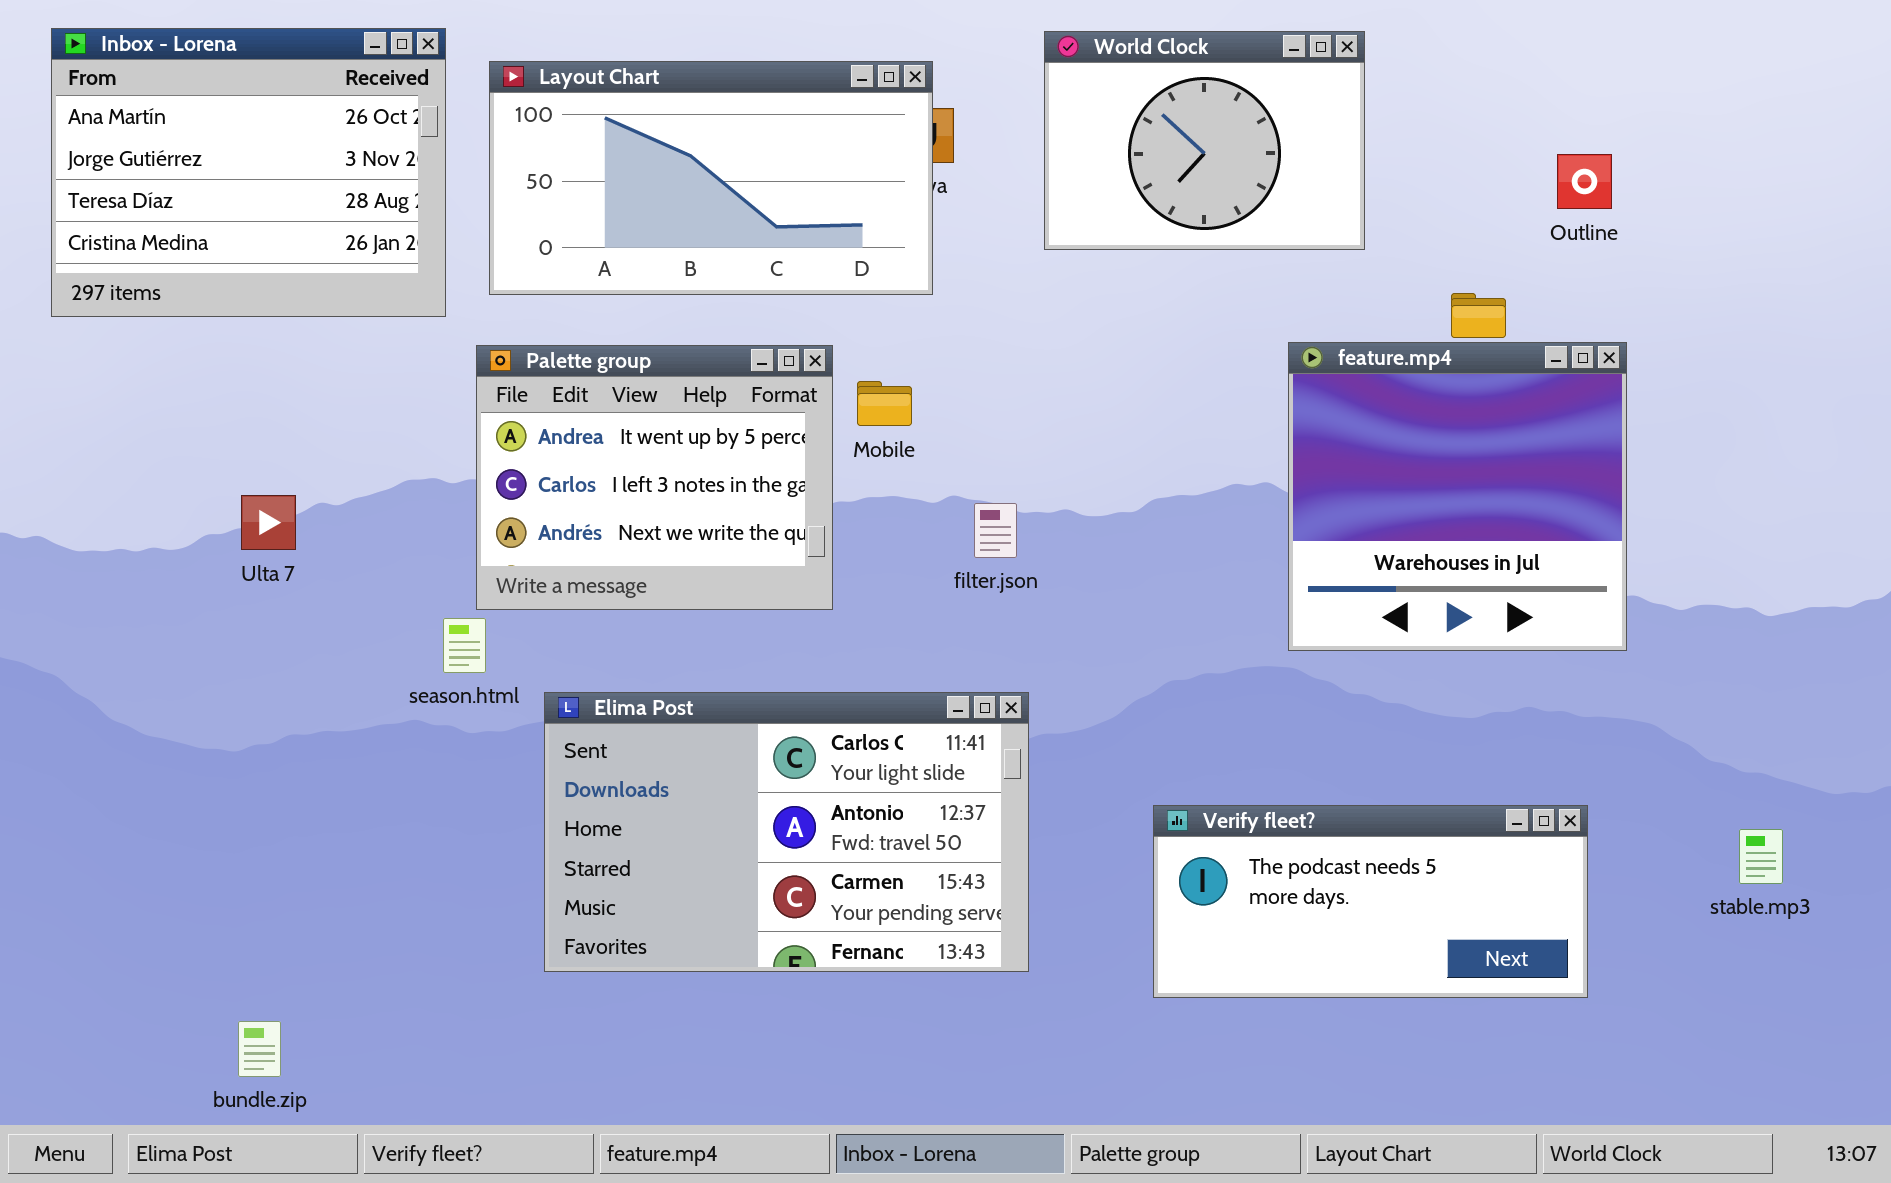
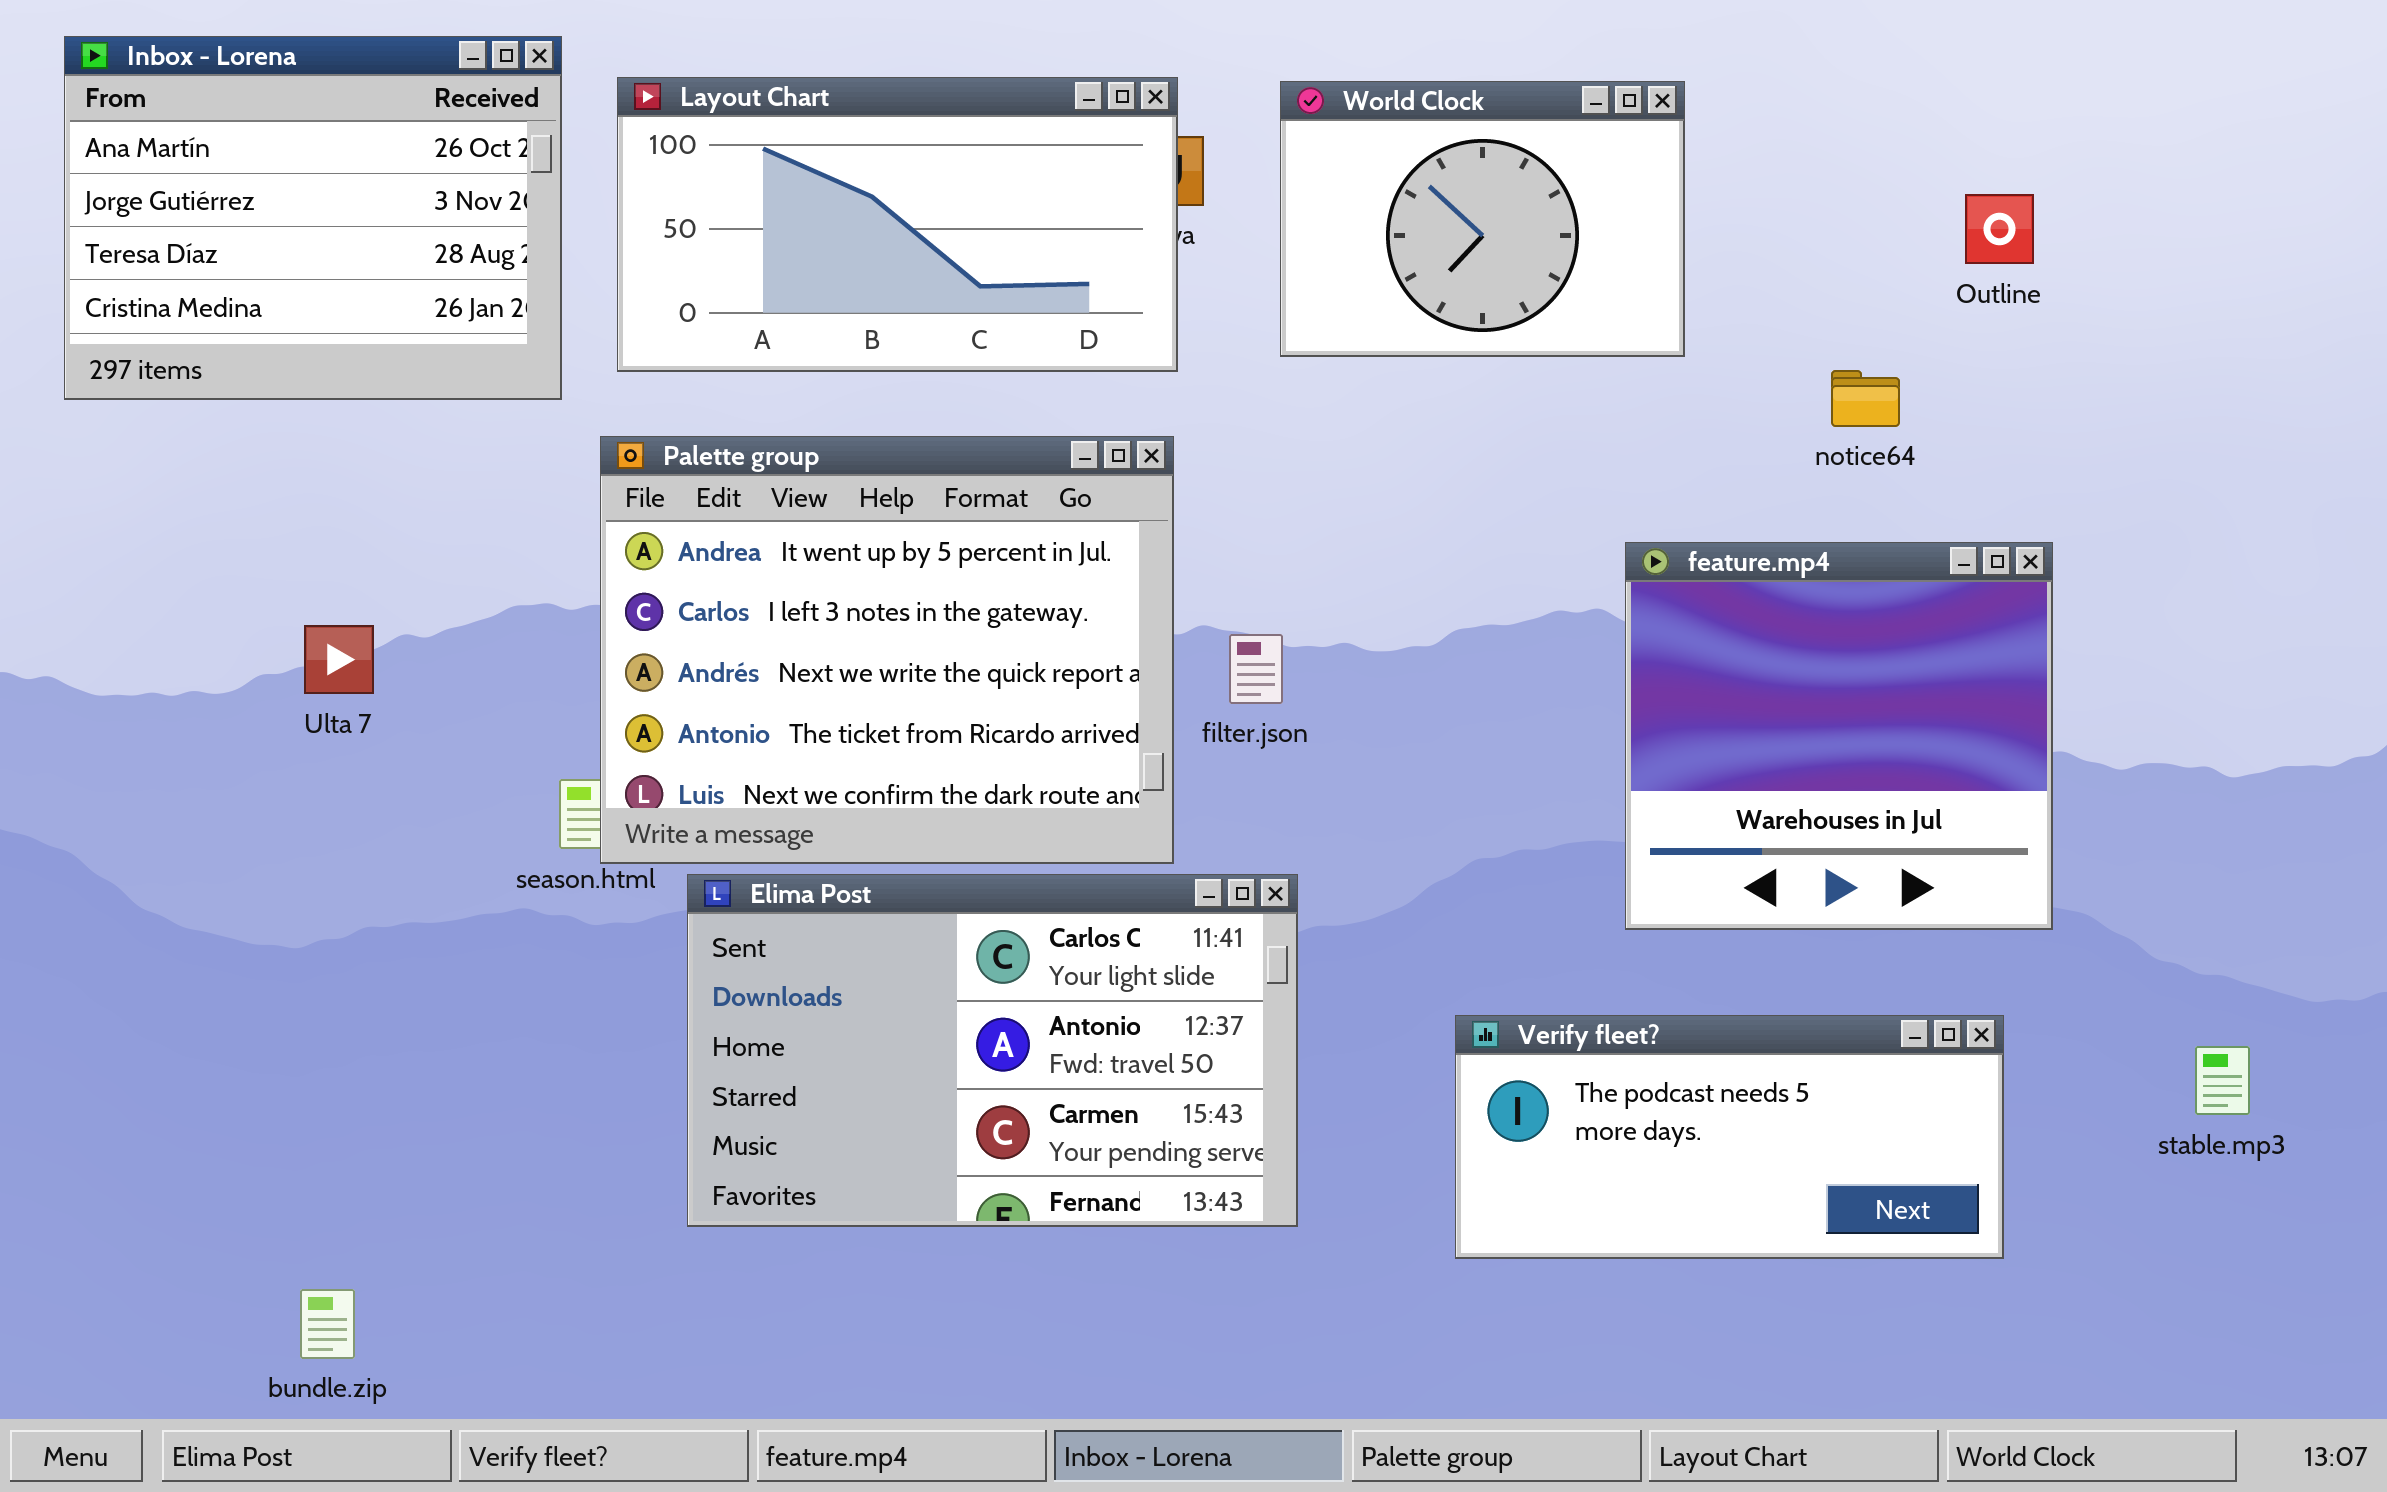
World Clock: [1044,31,1365,250] -> [1280,81,1685,357], moved
feature.mp4: [1288,342,1627,651] -> [1625,542,2053,930], moved
Palette group: [476,345,833,610] -> [600,436,1174,864], resized

